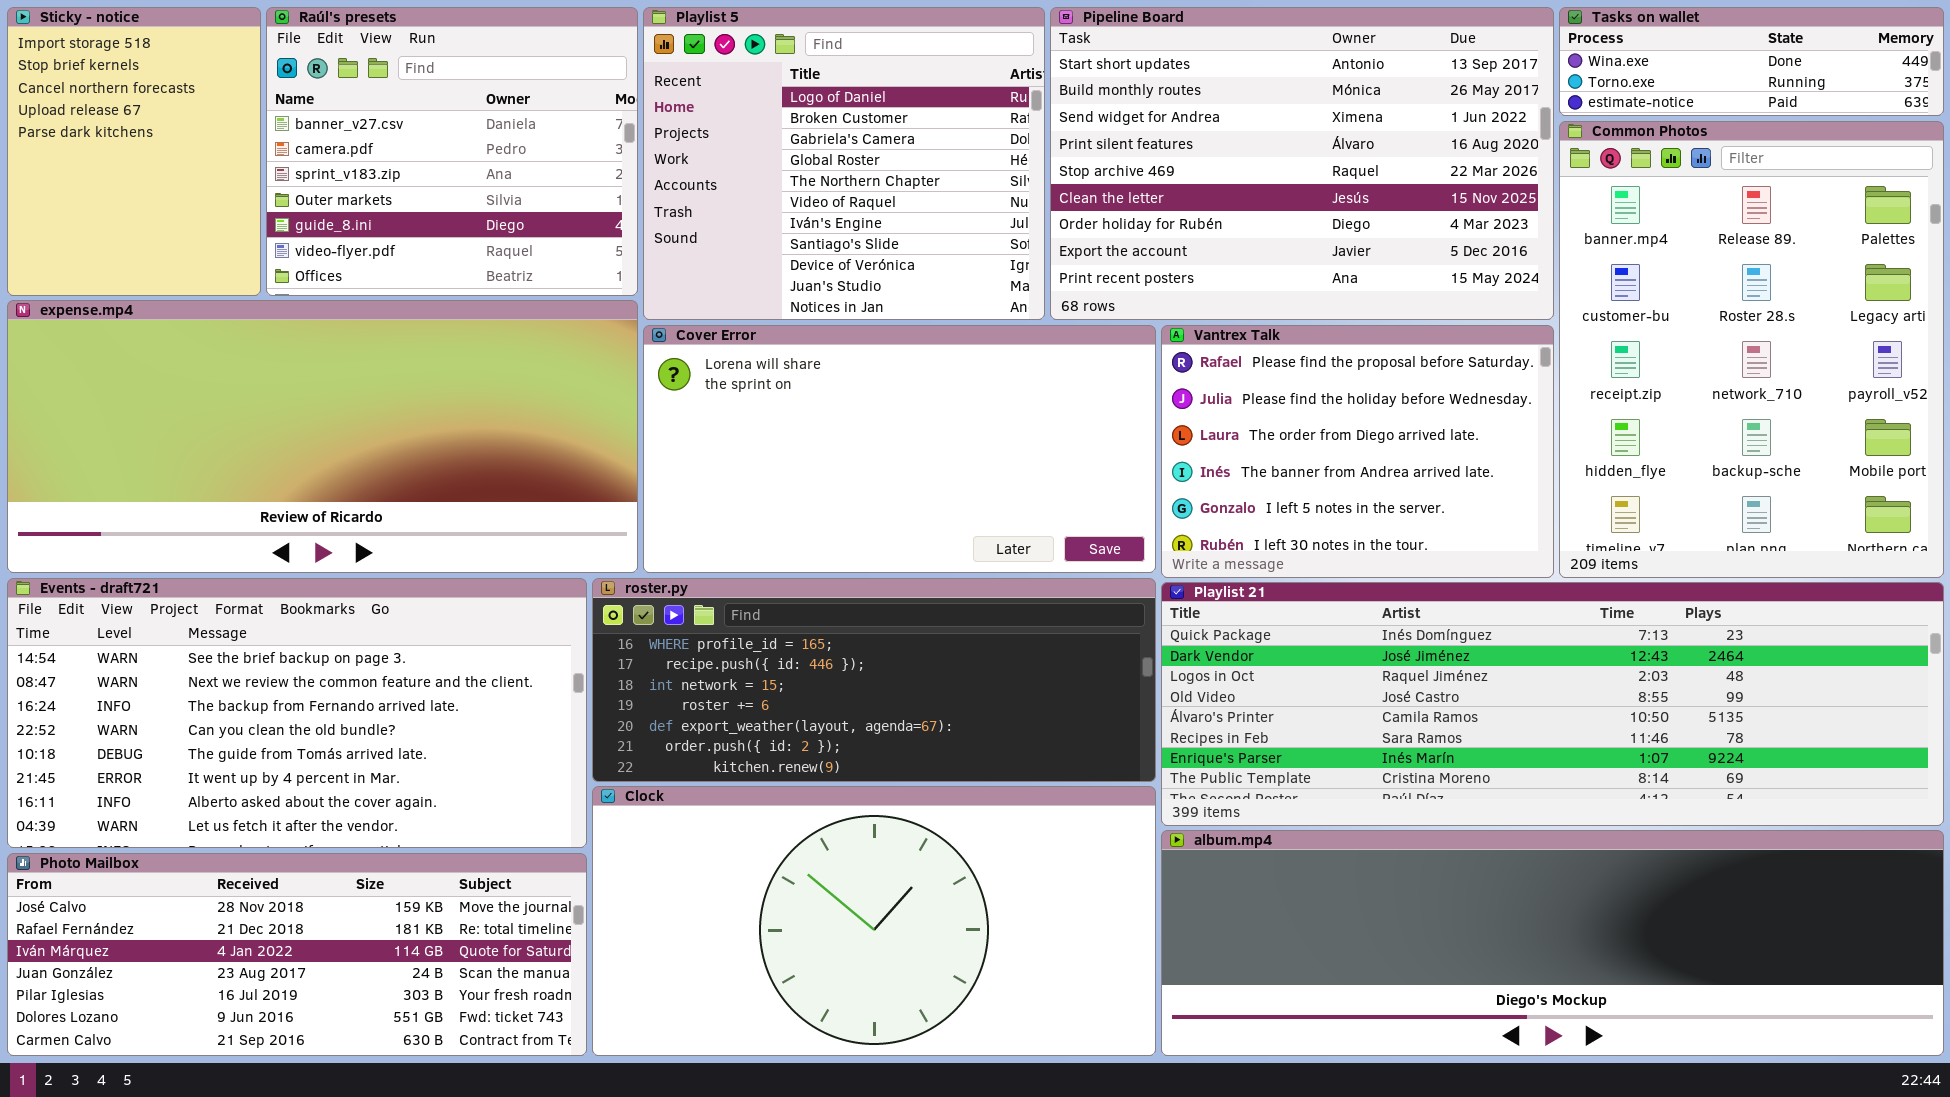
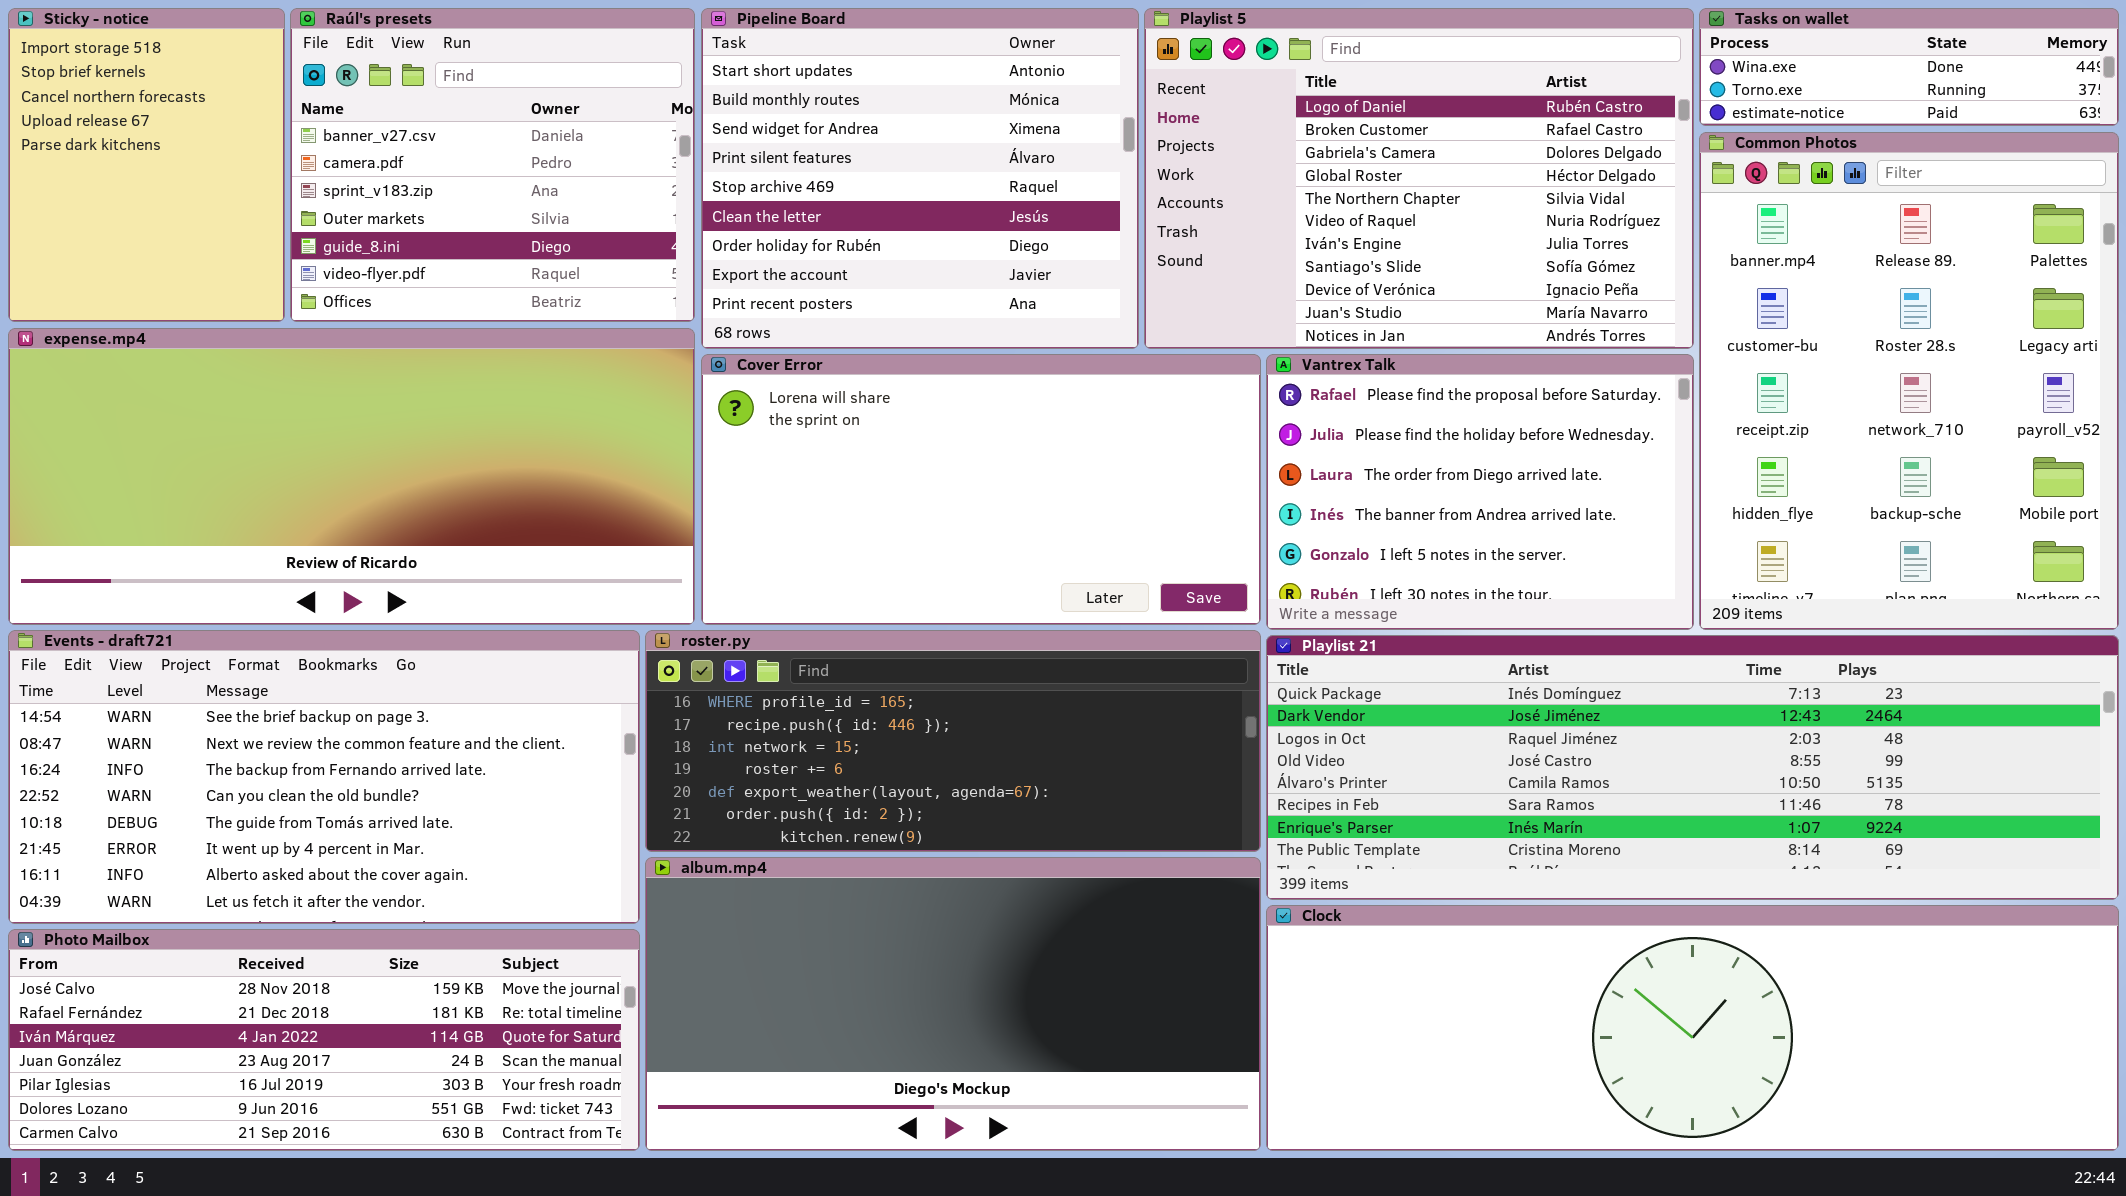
Playlist 5: [643,7,1045,320] -> [1144,8,1694,349], moved, resized
Pipeline Board: [1050,7,1554,320] -> [701,8,1139,349], moved, resized
Clock: [592,786,1156,1056] -> [1266,905,2119,1151], moved, resized
album.mp4: [1161,830,1944,1056] -> [645,857,1261,1151], moved, resized

